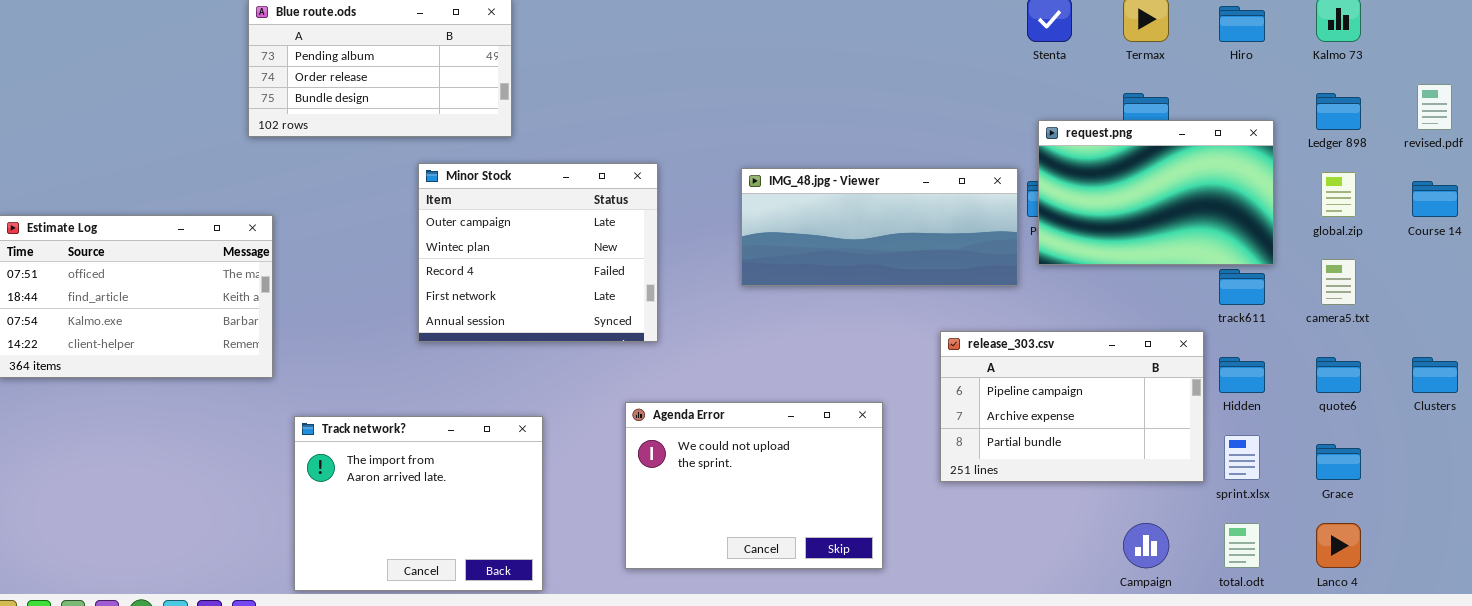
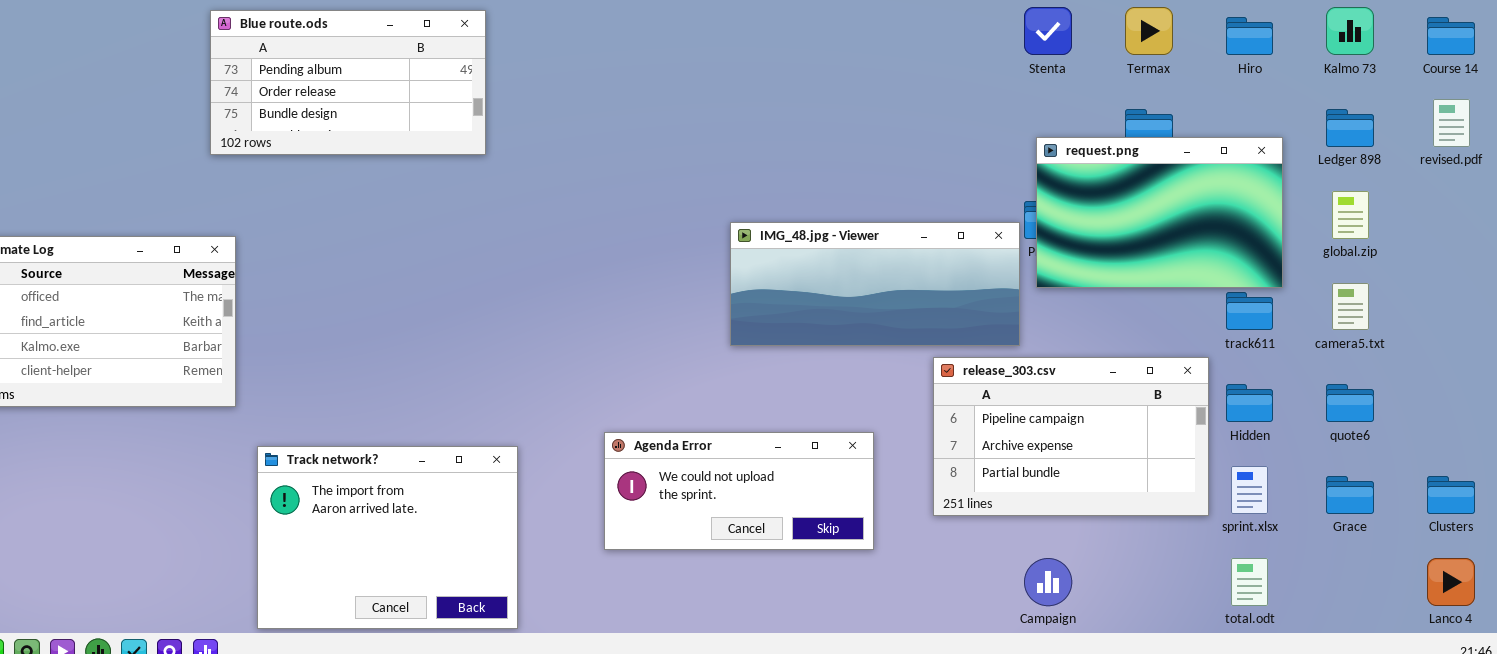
Minor Stock: [418,163,658,342] -> none, closed
IMG_48.jpg - Viewer: [741,168,1018,286] -> [730,222,1020,346], moved
Course 14: [1412,181,1458,217] -> [1427,17,1475,55], moved
Clusters: [1412,357,1458,393] -> [1427,476,1475,514], moved
Agenda Error: [625,402,883,569] -> [604,432,874,550], resized
Campaign: [1123,523,1169,568] -> [1024,558,1072,606], moved
Lanco 4: [1316,523,1361,568] -> [1427,558,1475,606], moved

